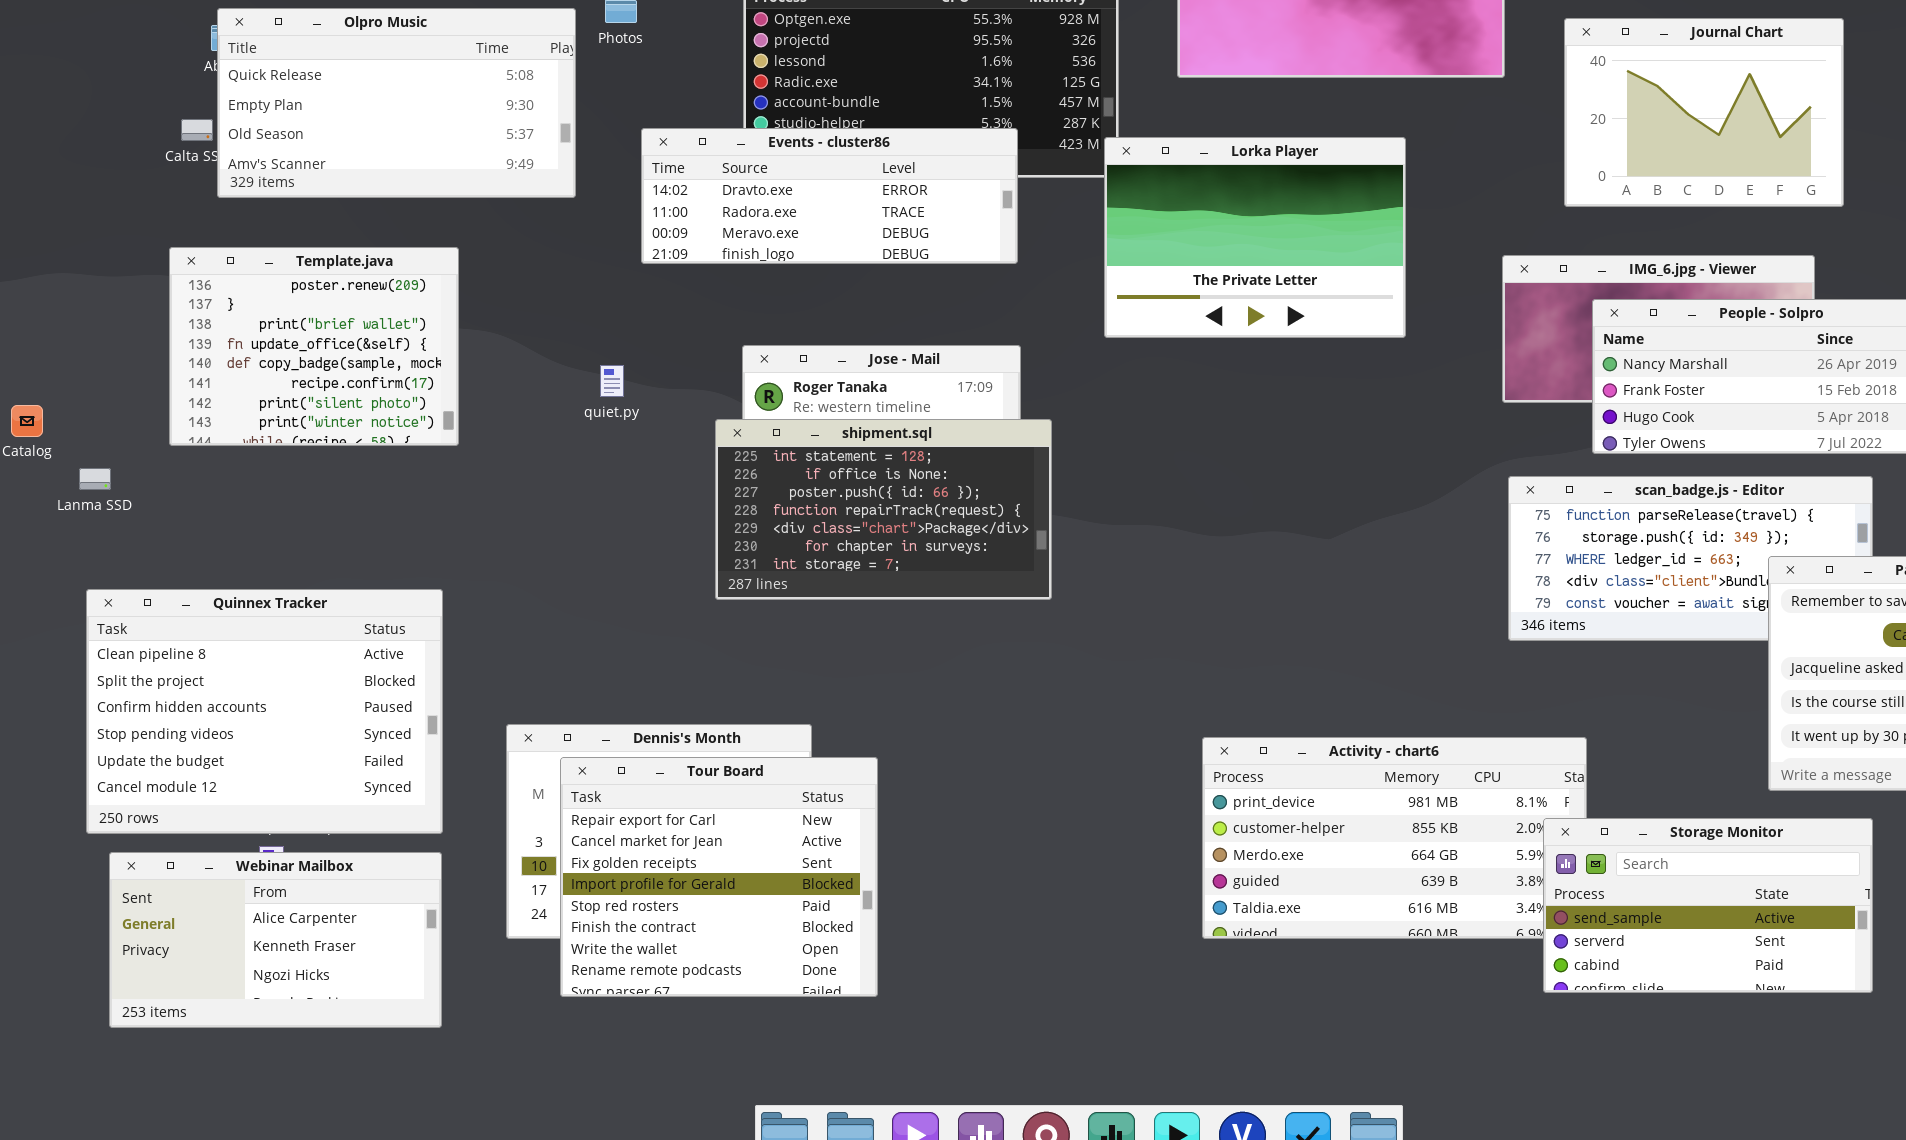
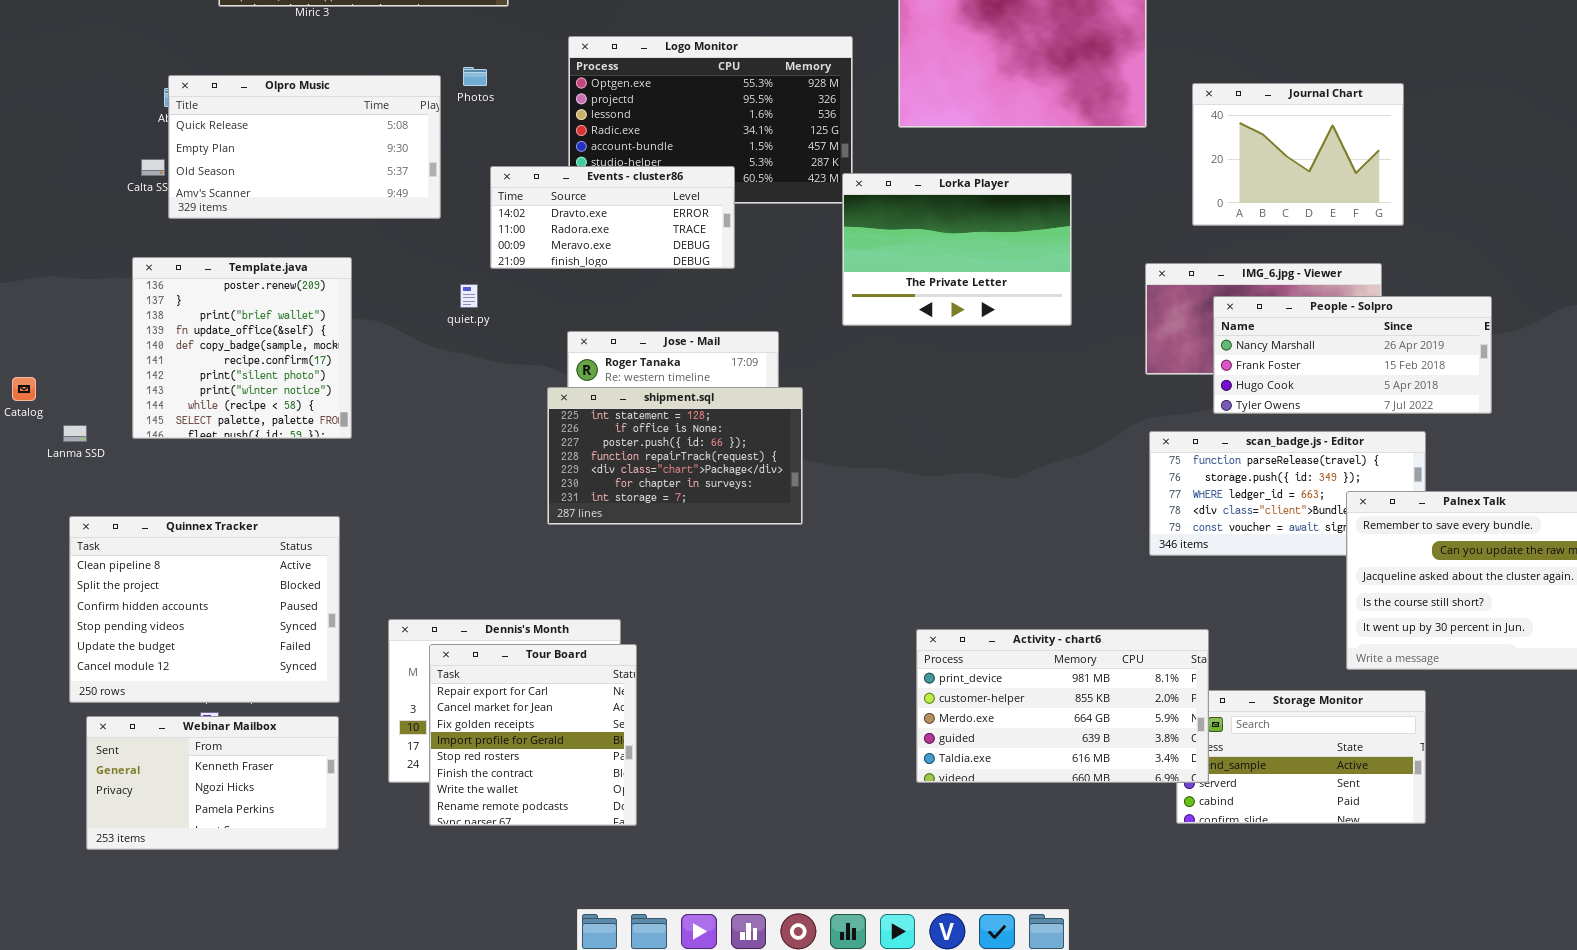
Events - cluster86: [641,128,1018,264] -> [490,166,735,269], resized
Template.java: [169,247,459,446] -> [132,257,352,439], resized
quiet.py: [600,365,624,397] -> [460,284,478,308], moved
Activity - chart6: [1202,737,1587,939] -> [916,629,1209,783], raised
Tour Board: [560,757,878,997] -> [429,644,637,826], resized
Webinar Mailbox: [109,852,442,1028] -> [86,716,339,850], scrolled down 1 row

